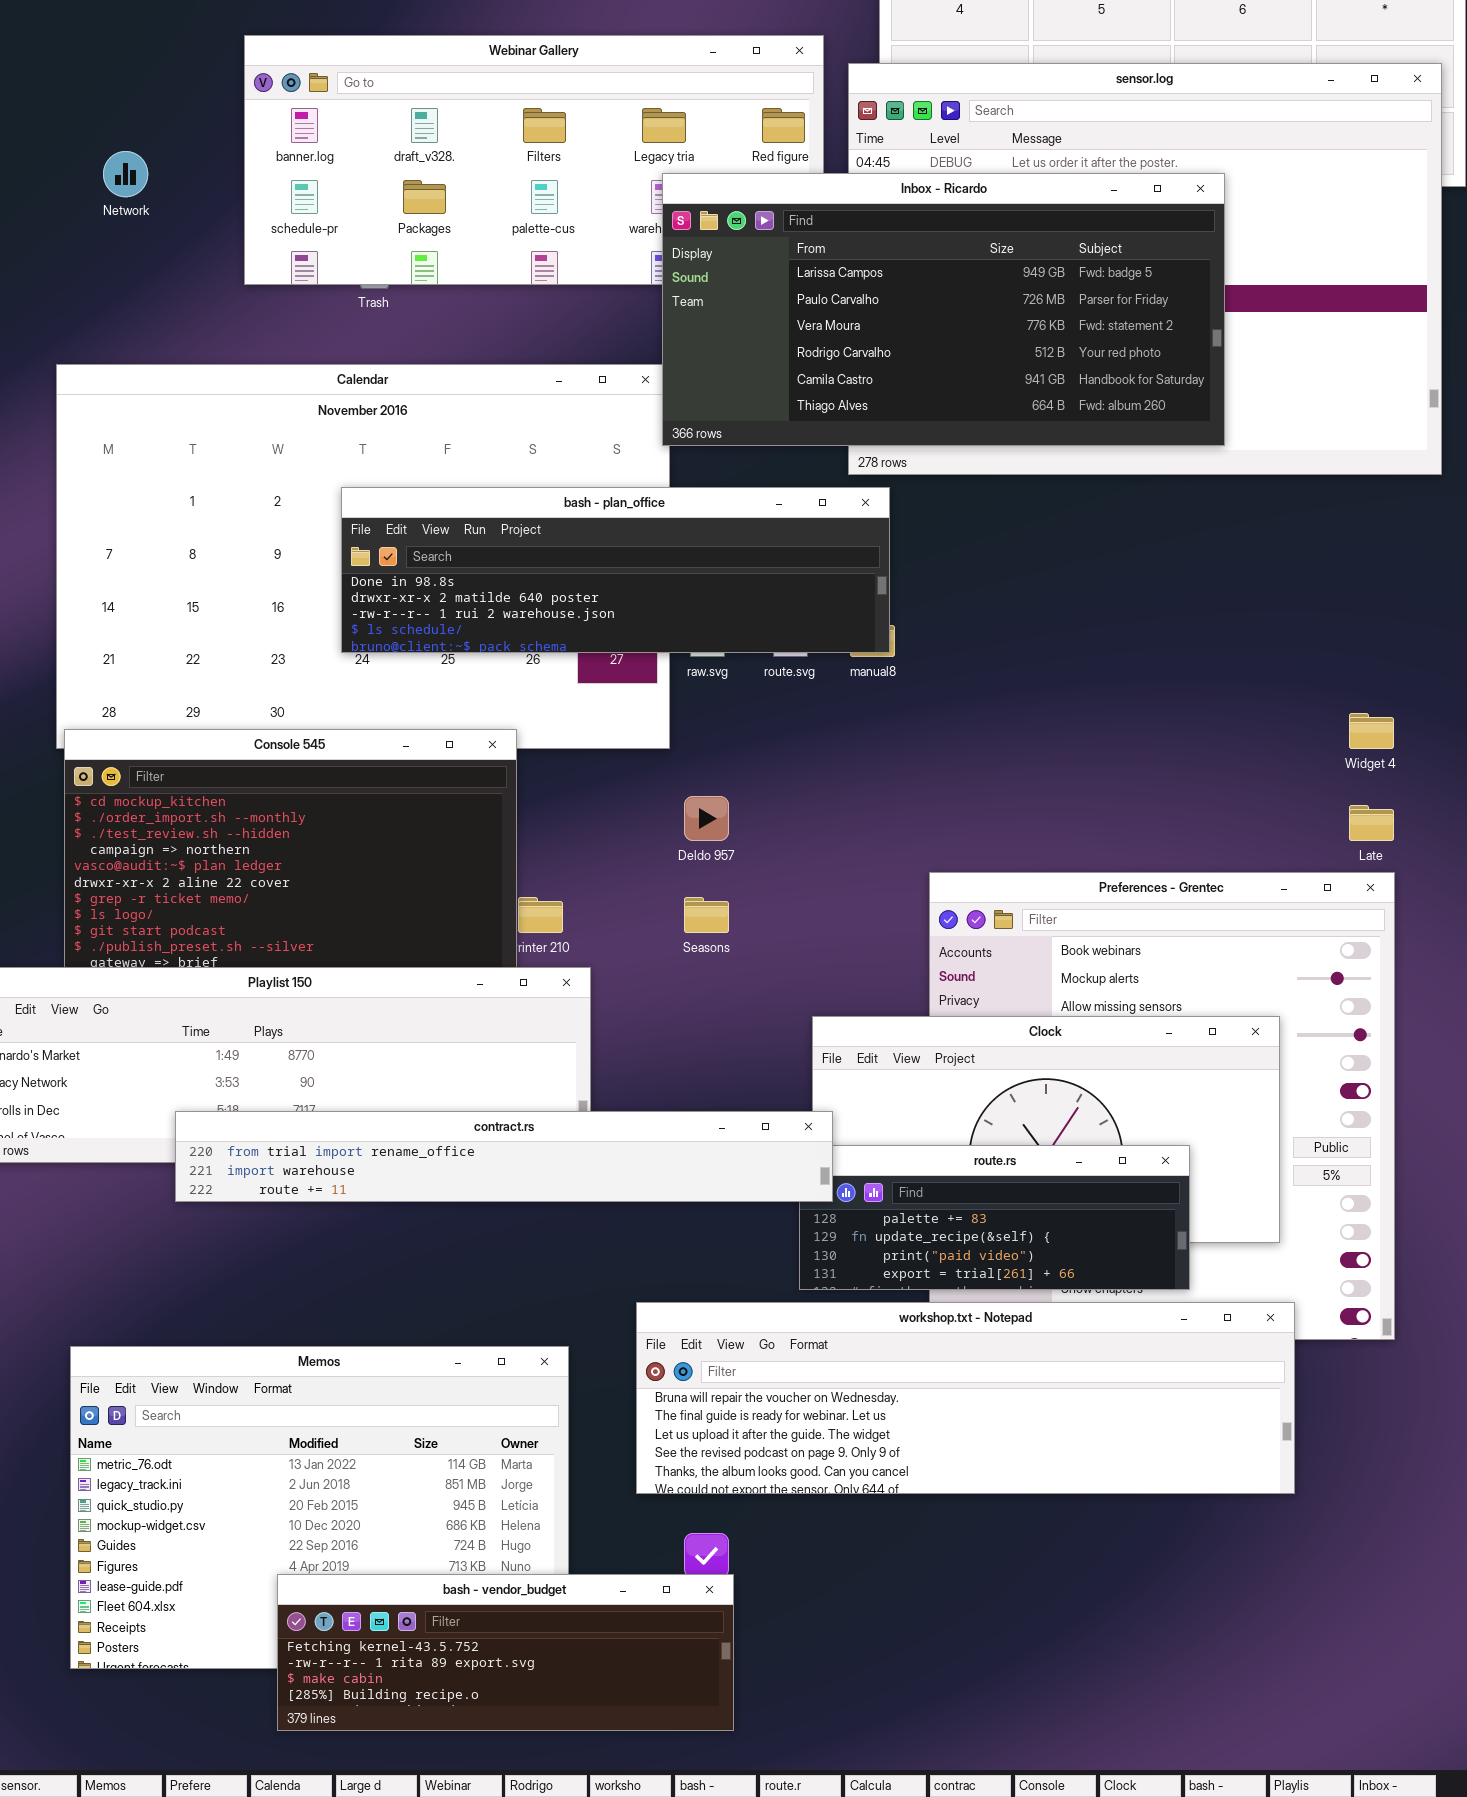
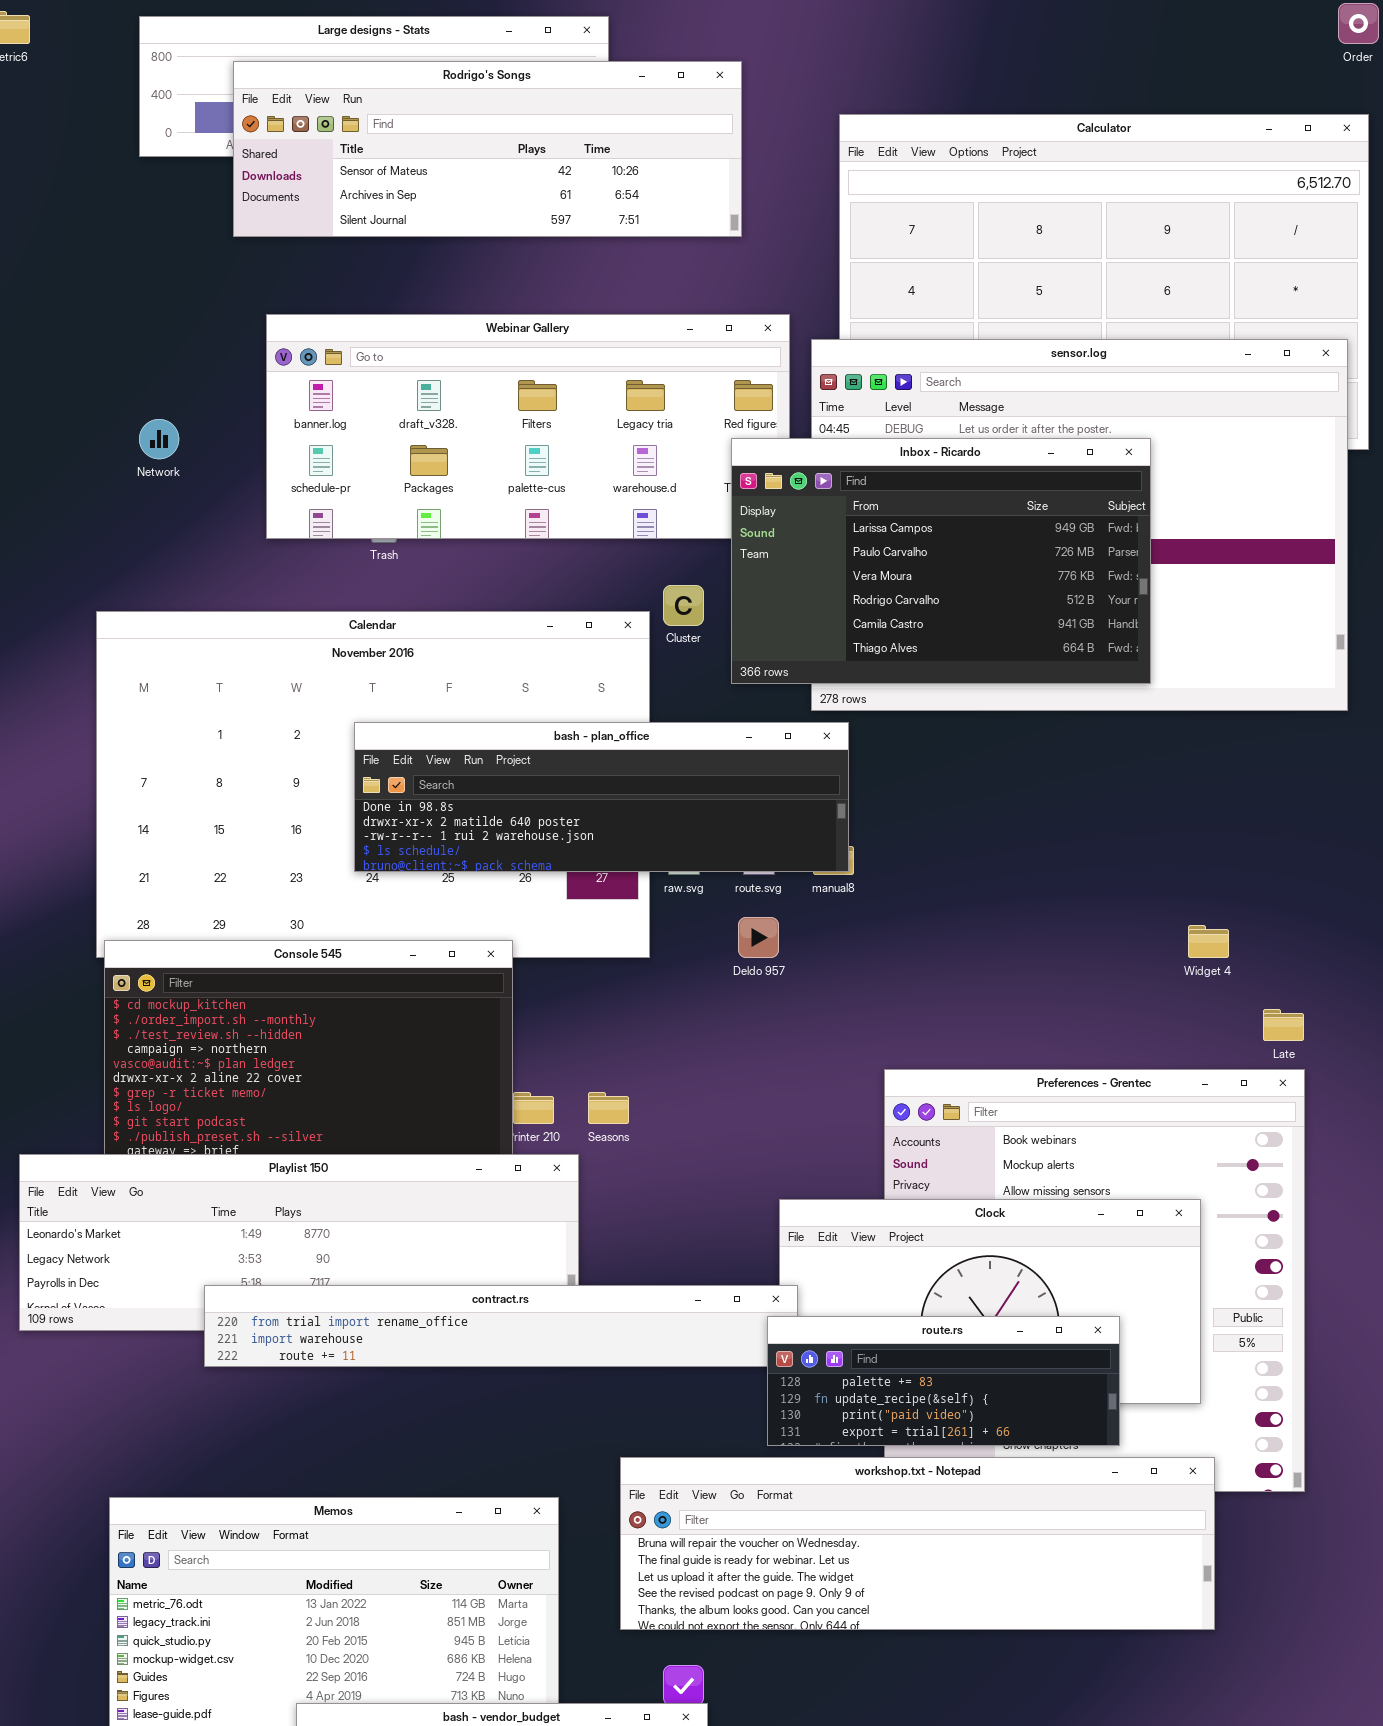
Inbox - Ricardo: [662,173,1225,446] -> [731,438,1151,684], resized
Widget 4: [1349,713,1394,749] -> [1188,925,1229,958], moved
Deldo 957: [684,796,729,841] -> [738,917,779,958], moved
Seasons: [684,897,729,933] -> [588,1092,629,1124], moved
route.rs: [799,1145,1190,1290] -> [767,1316,1120,1446], raised

